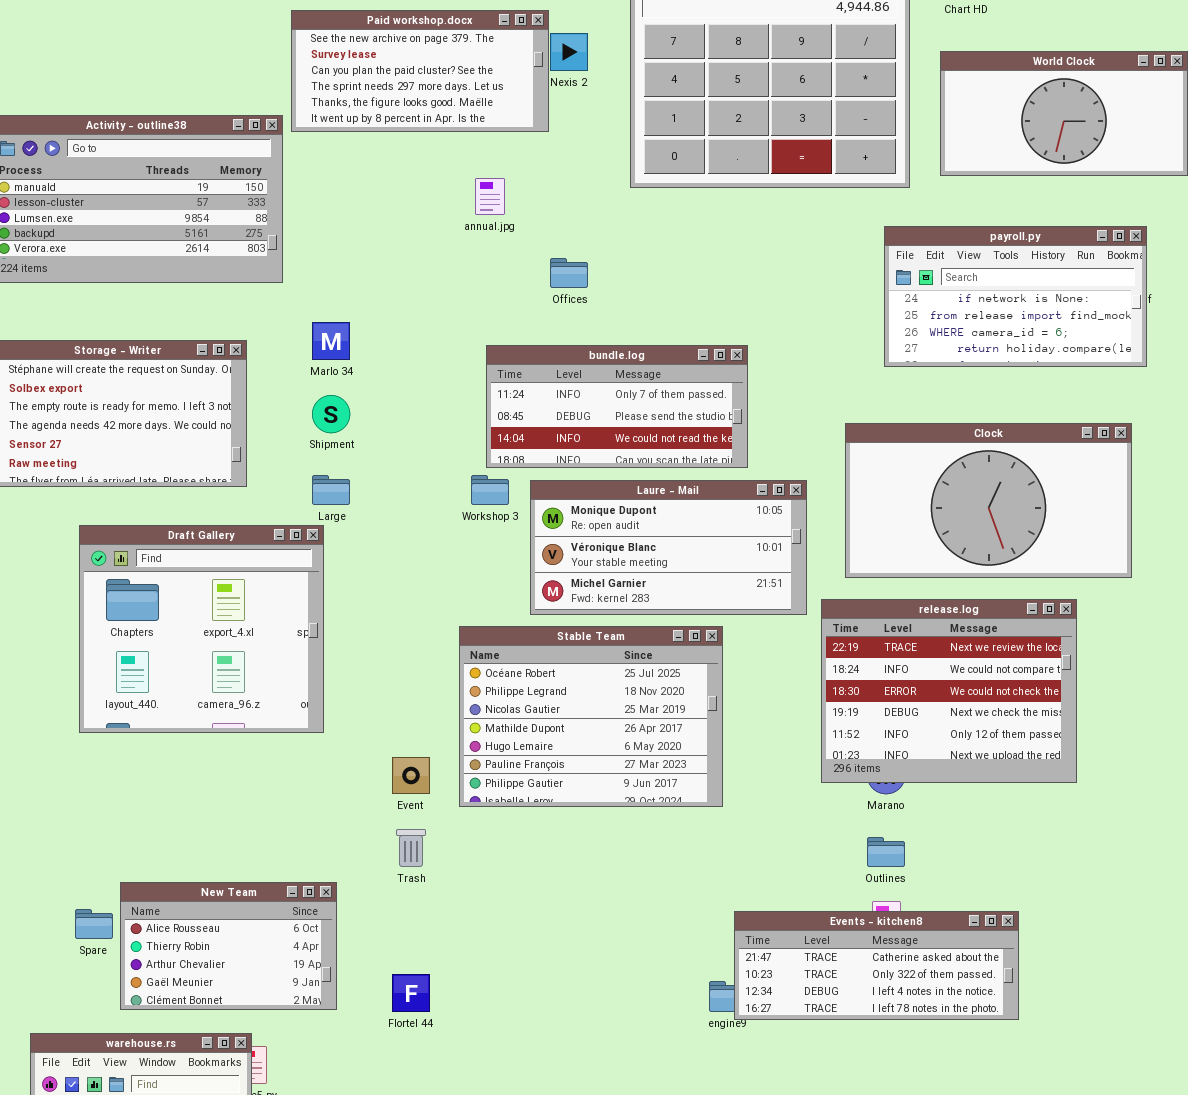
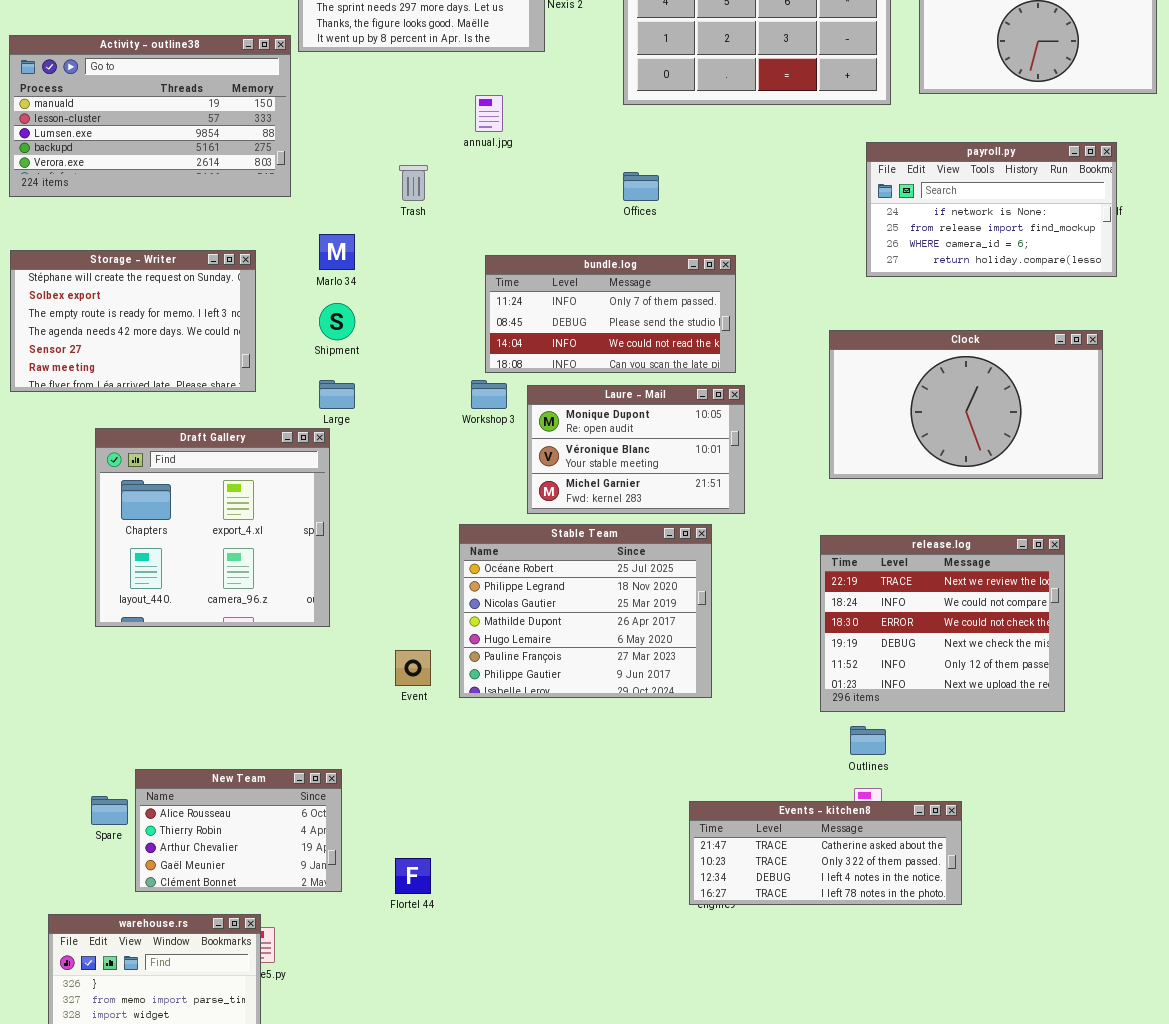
Offices: [550,258,588,288] -> [623,172,659,201], moved
Laure - Mail: [530,480,807,615] -> [527,385,745,514], resized
release.log: [821,599,1077,783] -> [820,535,1065,712], moved
Trash: [396,829,426,867] -> [399,165,428,201], moved
Events - kitchen8: [734,911,1019,1020] -> [689,801,962,905], moved

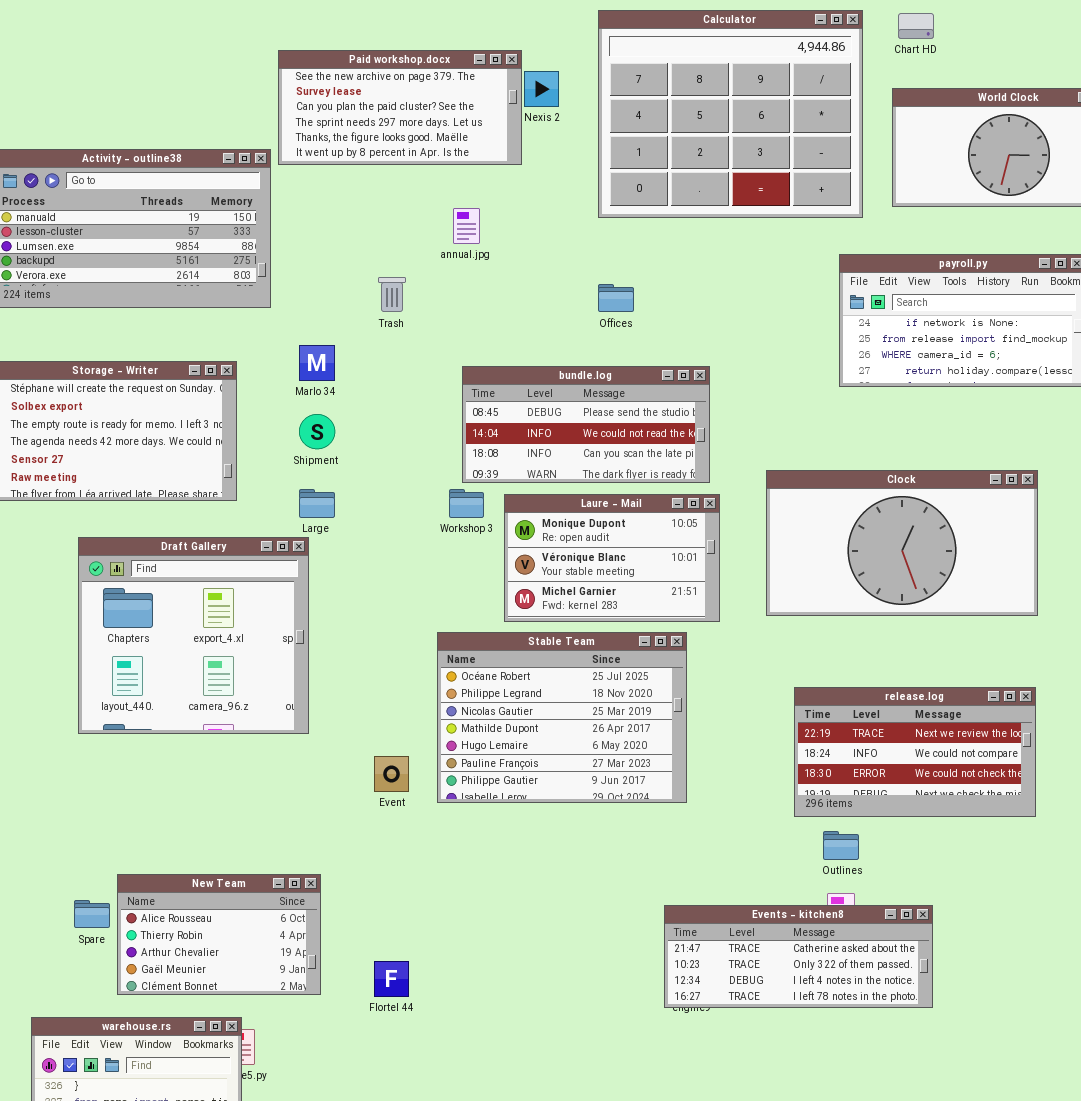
bundle.log: [485,255,736,373] -> [462,366,710,483], scrolled down 1 row
Clock: [829,330,1103,479] -> [766,470,1038,616], moved
release.log: [820,535,1065,712] -> [794,687,1036,817], resized

